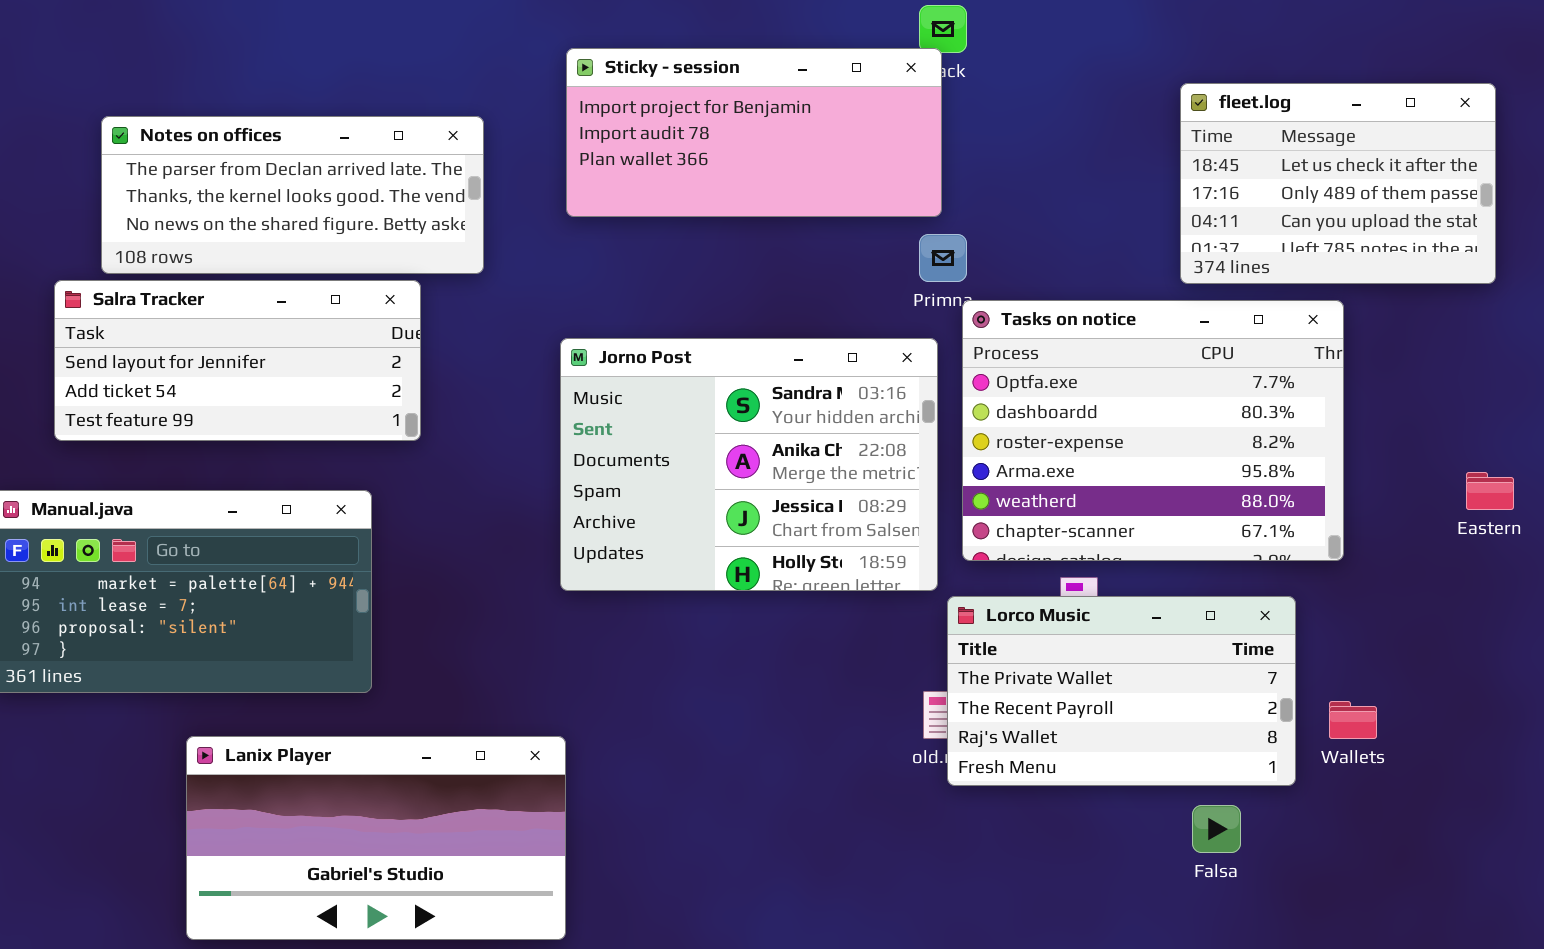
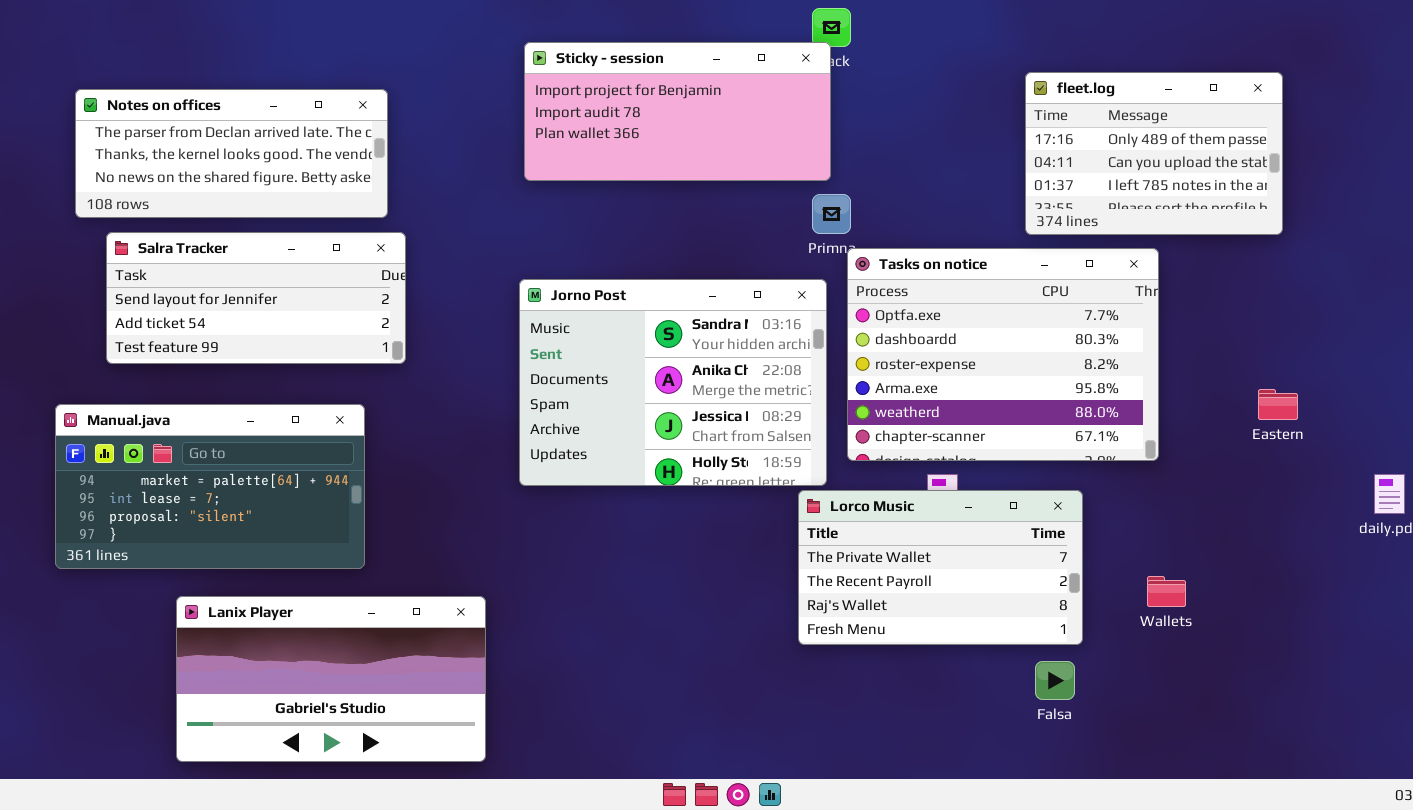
fleet.log: [1180,83,1496,284] -> [1025,72,1283,235], scrolled down 1 row
Notes on offices: [101,116,484,274] -> [75,89,388,218], moved
Lorco Music: [947,596,1296,786] -> [798,490,1083,645], moved
Lanix Player: [186,736,566,940] -> [176,596,486,762], moved

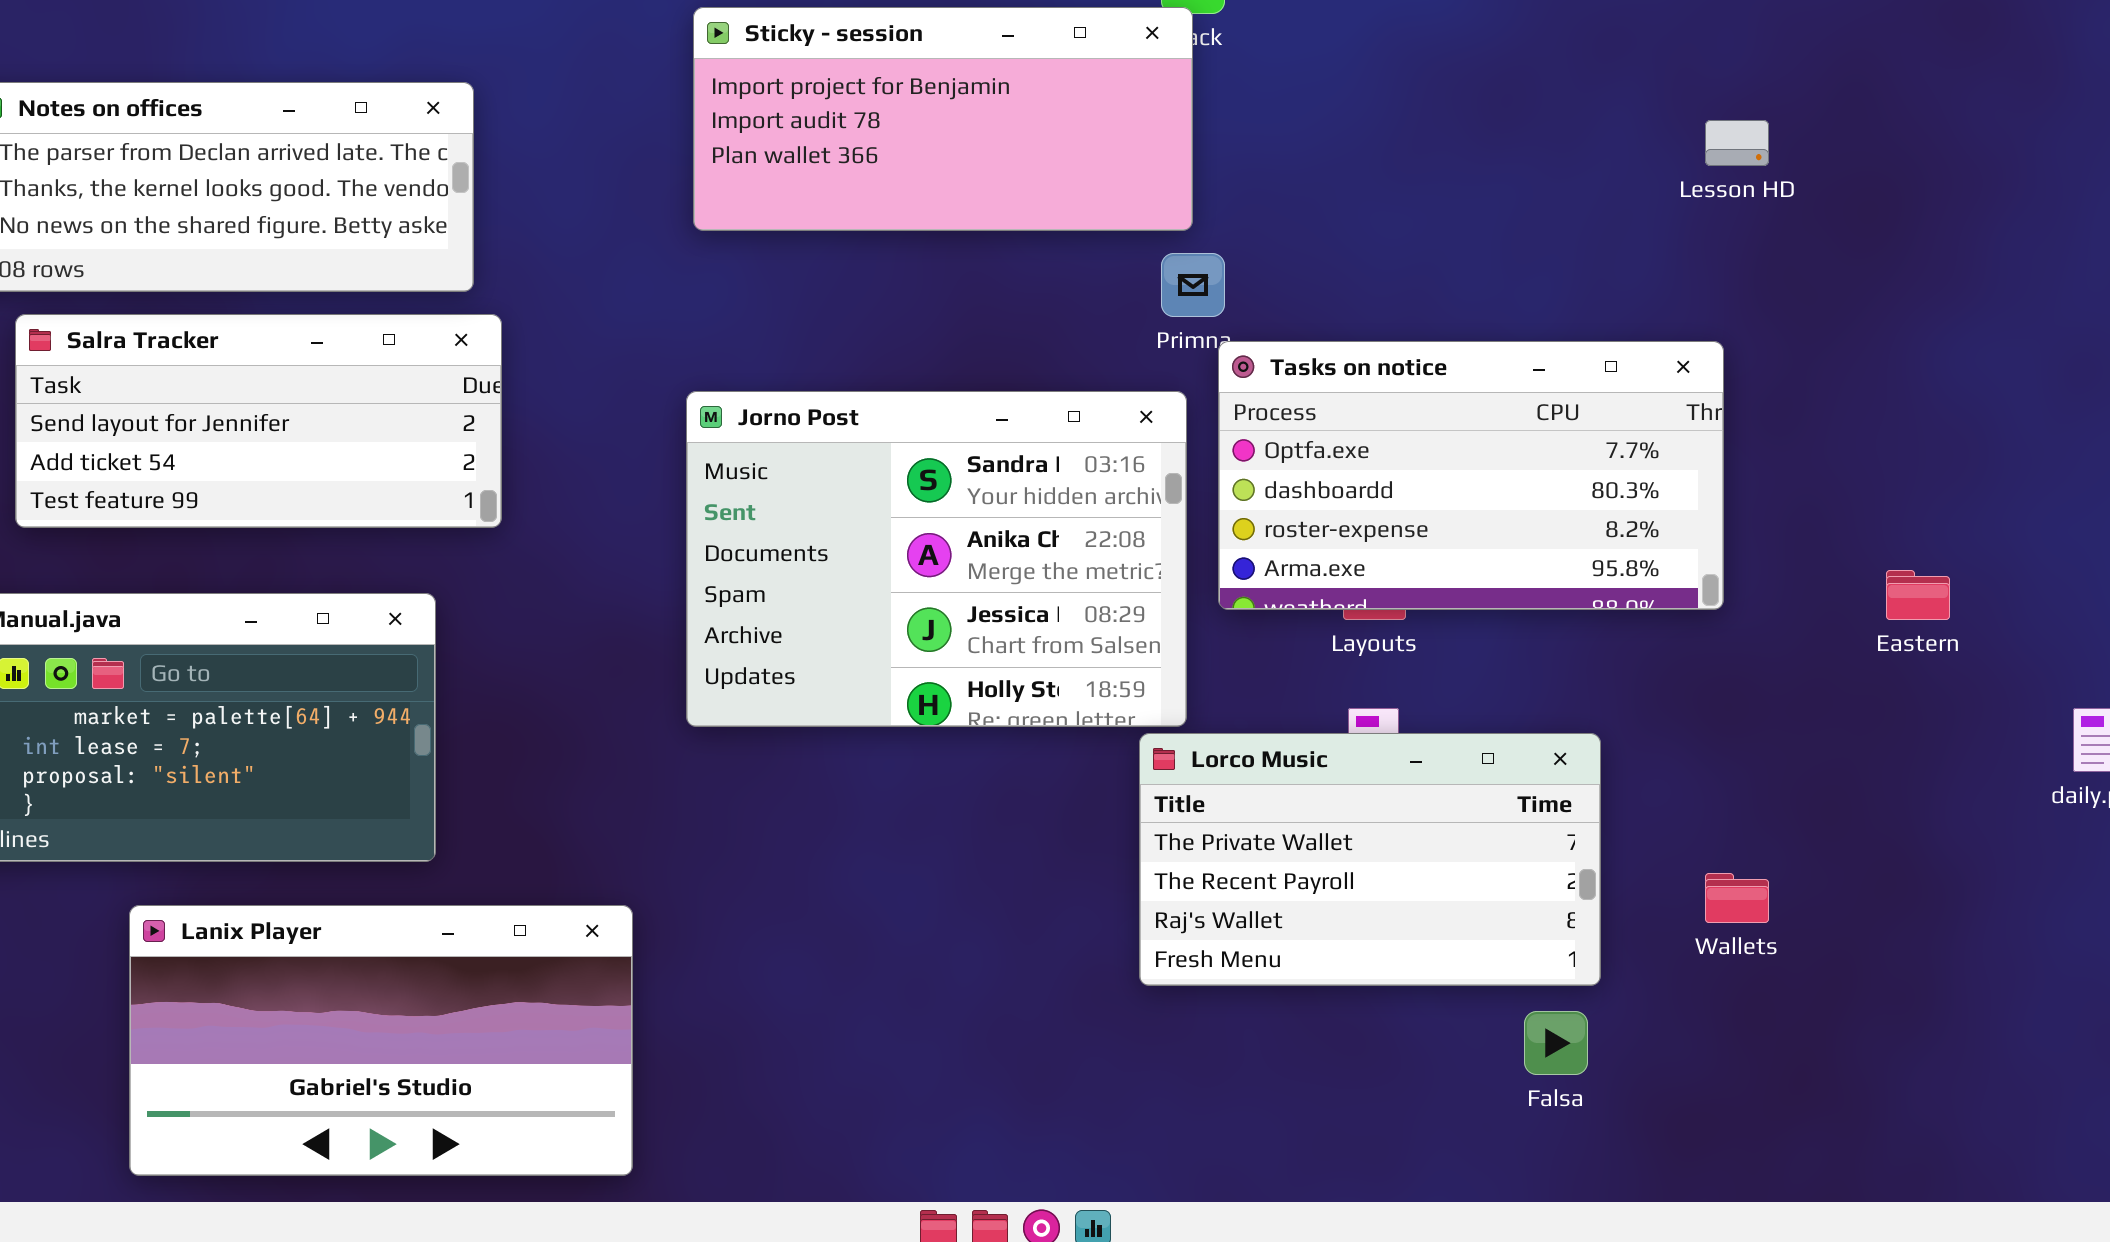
fleet.log: [1025,72,1283,235] -> none, closed
Tasks on notice: [847,248,1159,461] -> [1218,341,1724,610], resized

